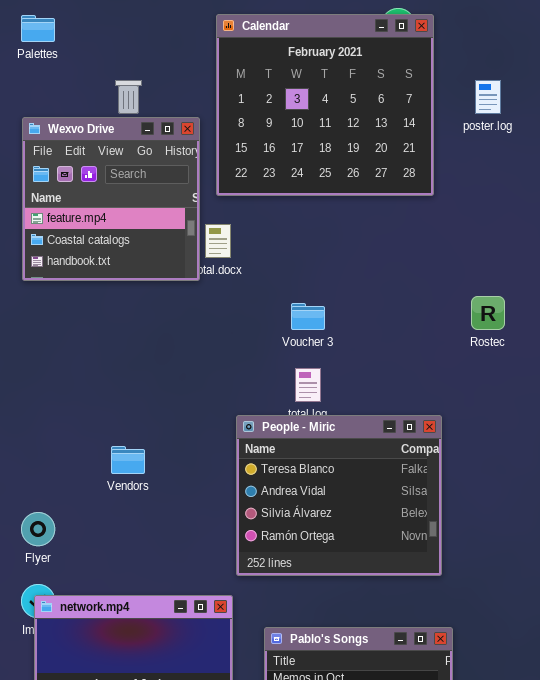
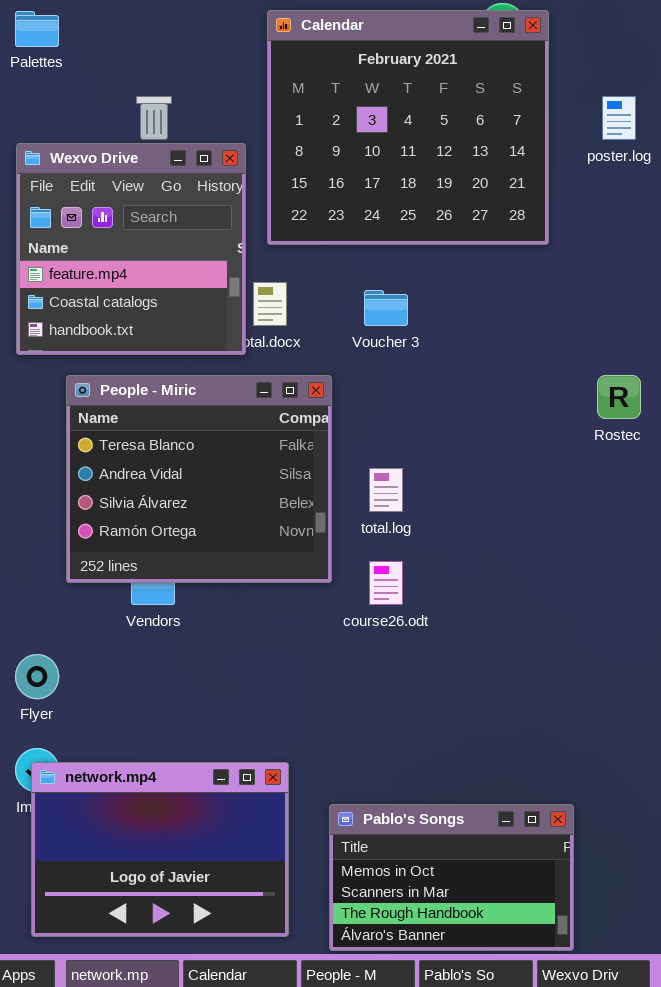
Voucher 3: [291,303,325,330] -> [364,290,408,326], moved
People - Miric: [236,415,442,576] -> [66,375,332,583], moved

